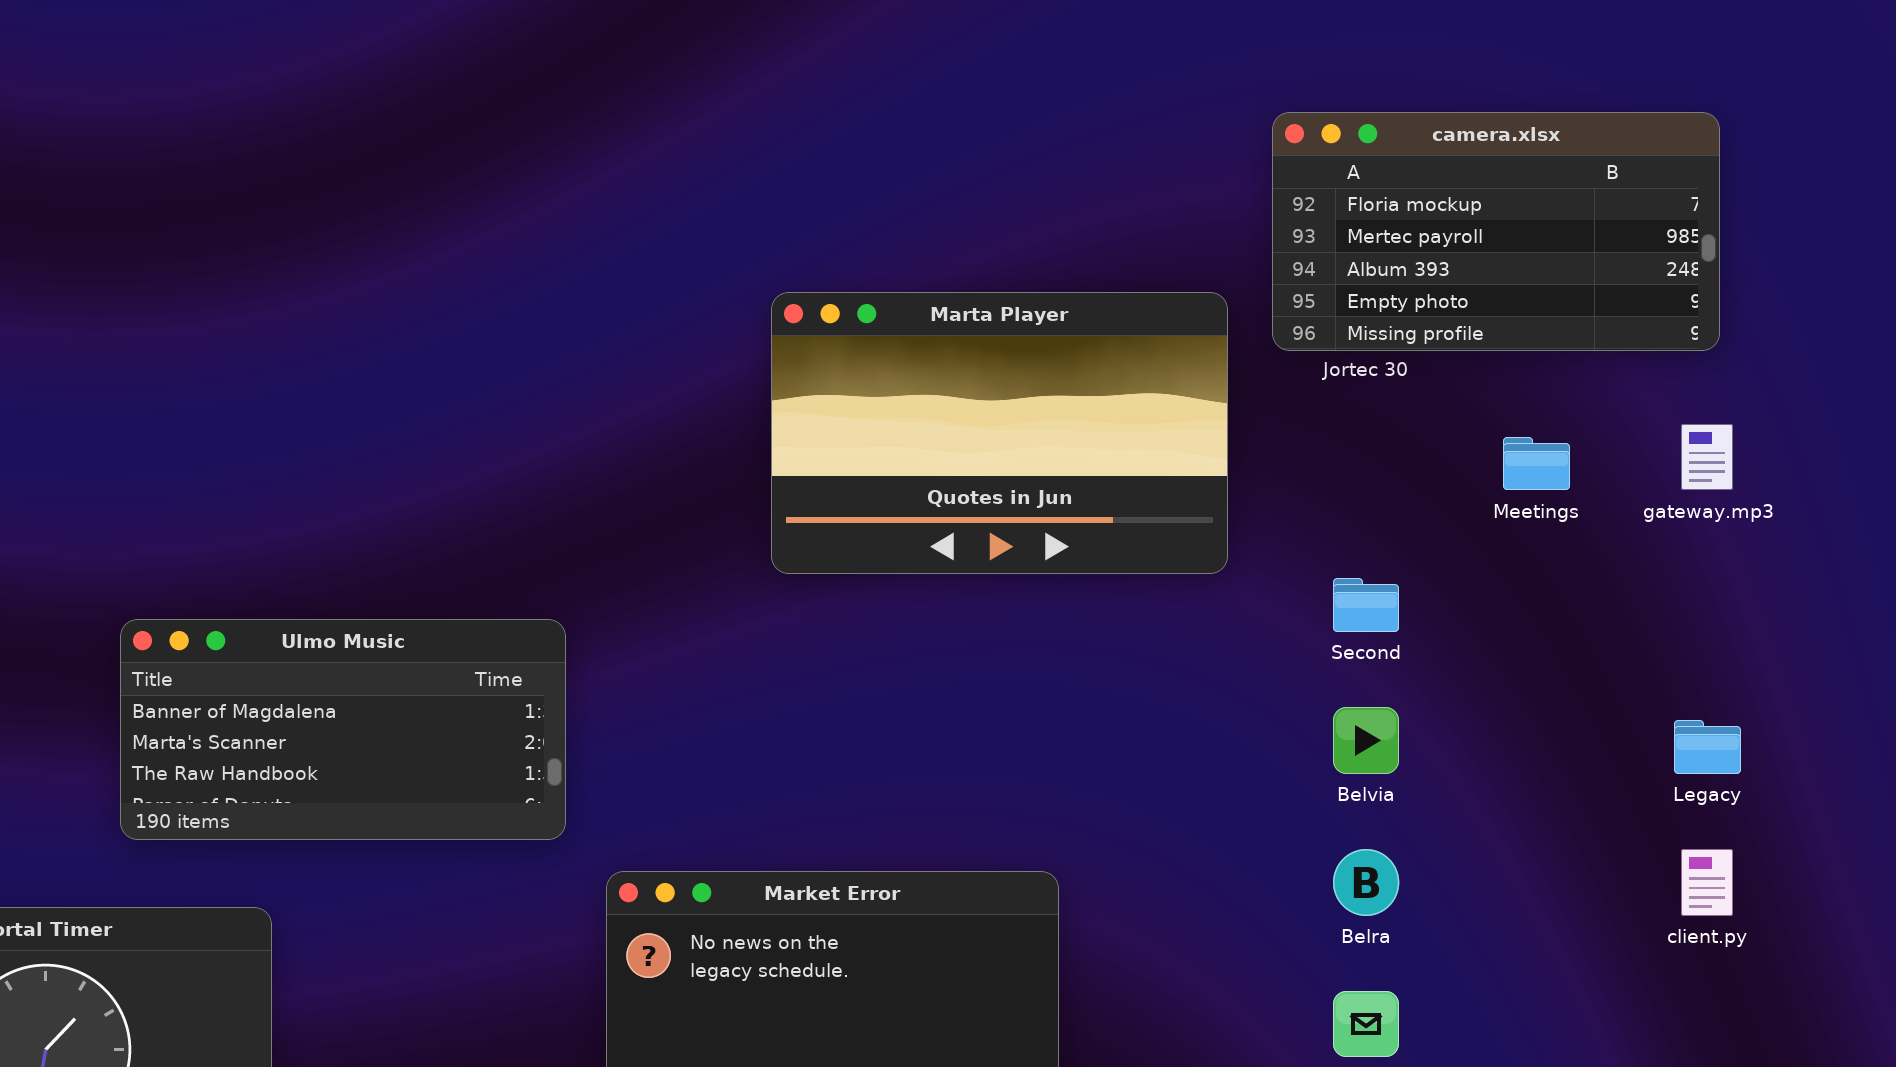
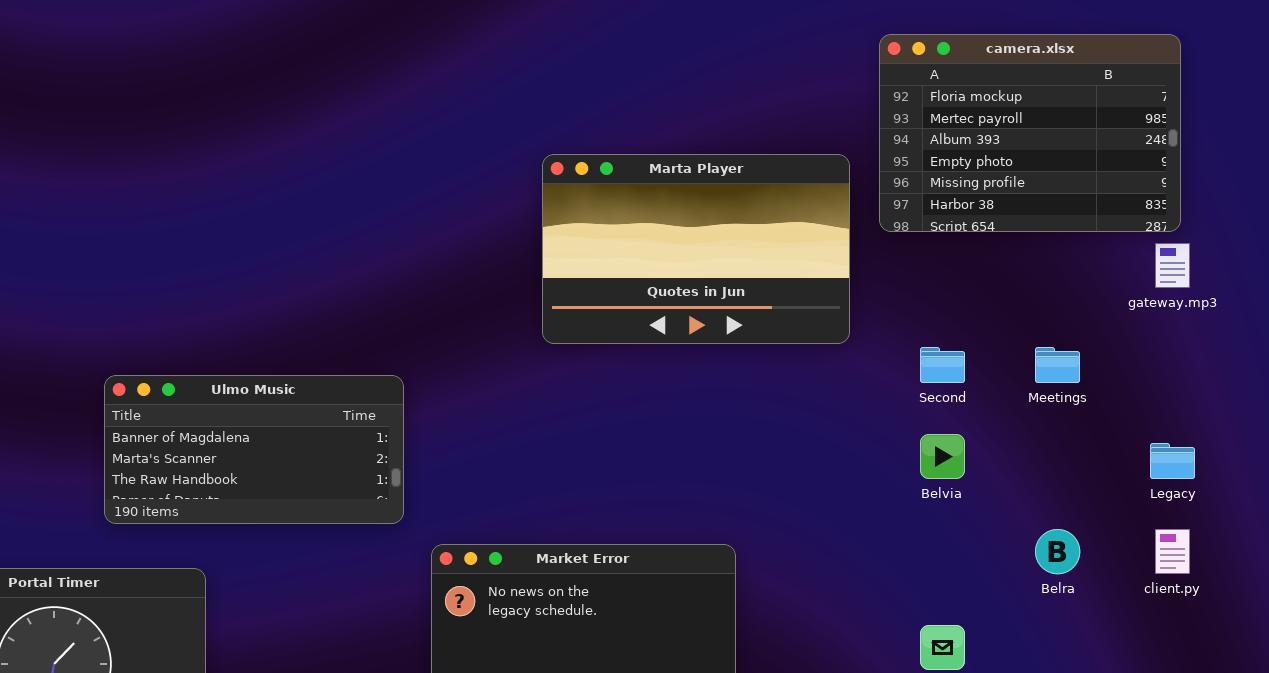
camera.xlsx: [1272,112,1720,351] -> [879,34,1181,232], resized
Meetings: [1503,437,1570,490] -> [1035,347,1080,383], moved
Belra: [1333,849,1399,916] -> [1035,529,1080,574], moved

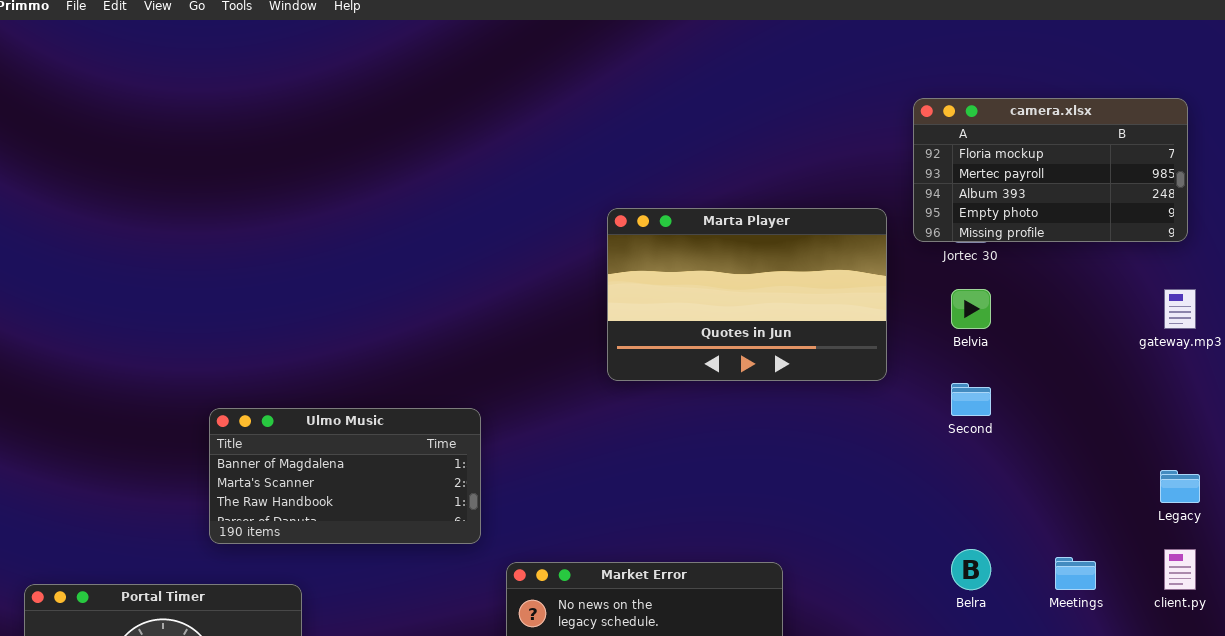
camera.xlsx: [879,34,1181,232] -> [913,98,1188,242], resized
Meetings: [1035,347,1080,383] -> [1055,557,1096,590], moved
Belvia: [920,434,965,479] -> [951,289,991,329], moved
Belra: [1035,529,1080,574] -> [951,549,991,590], moved

